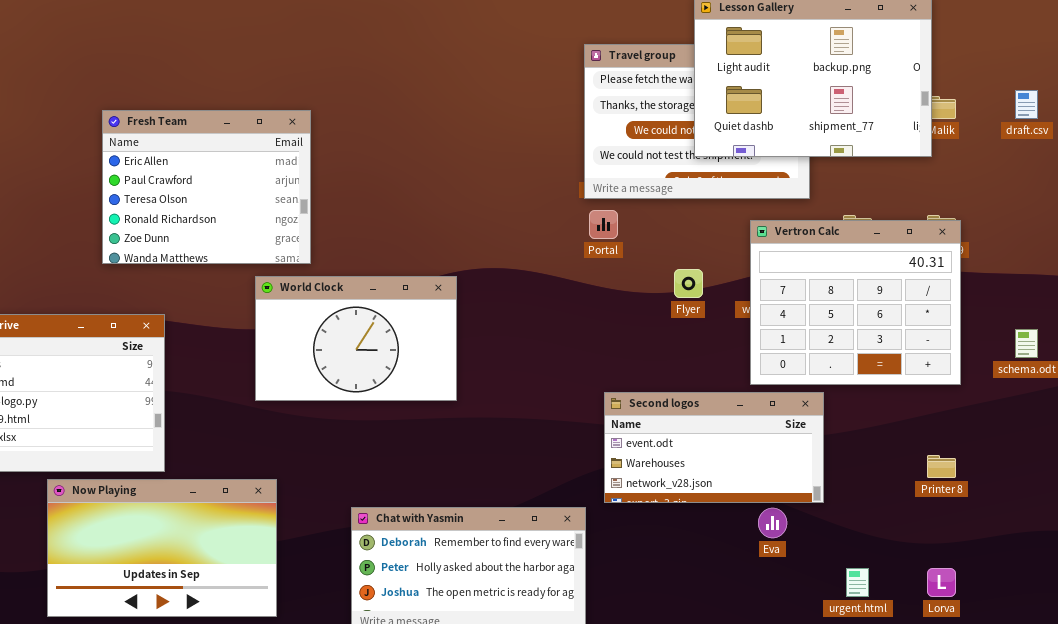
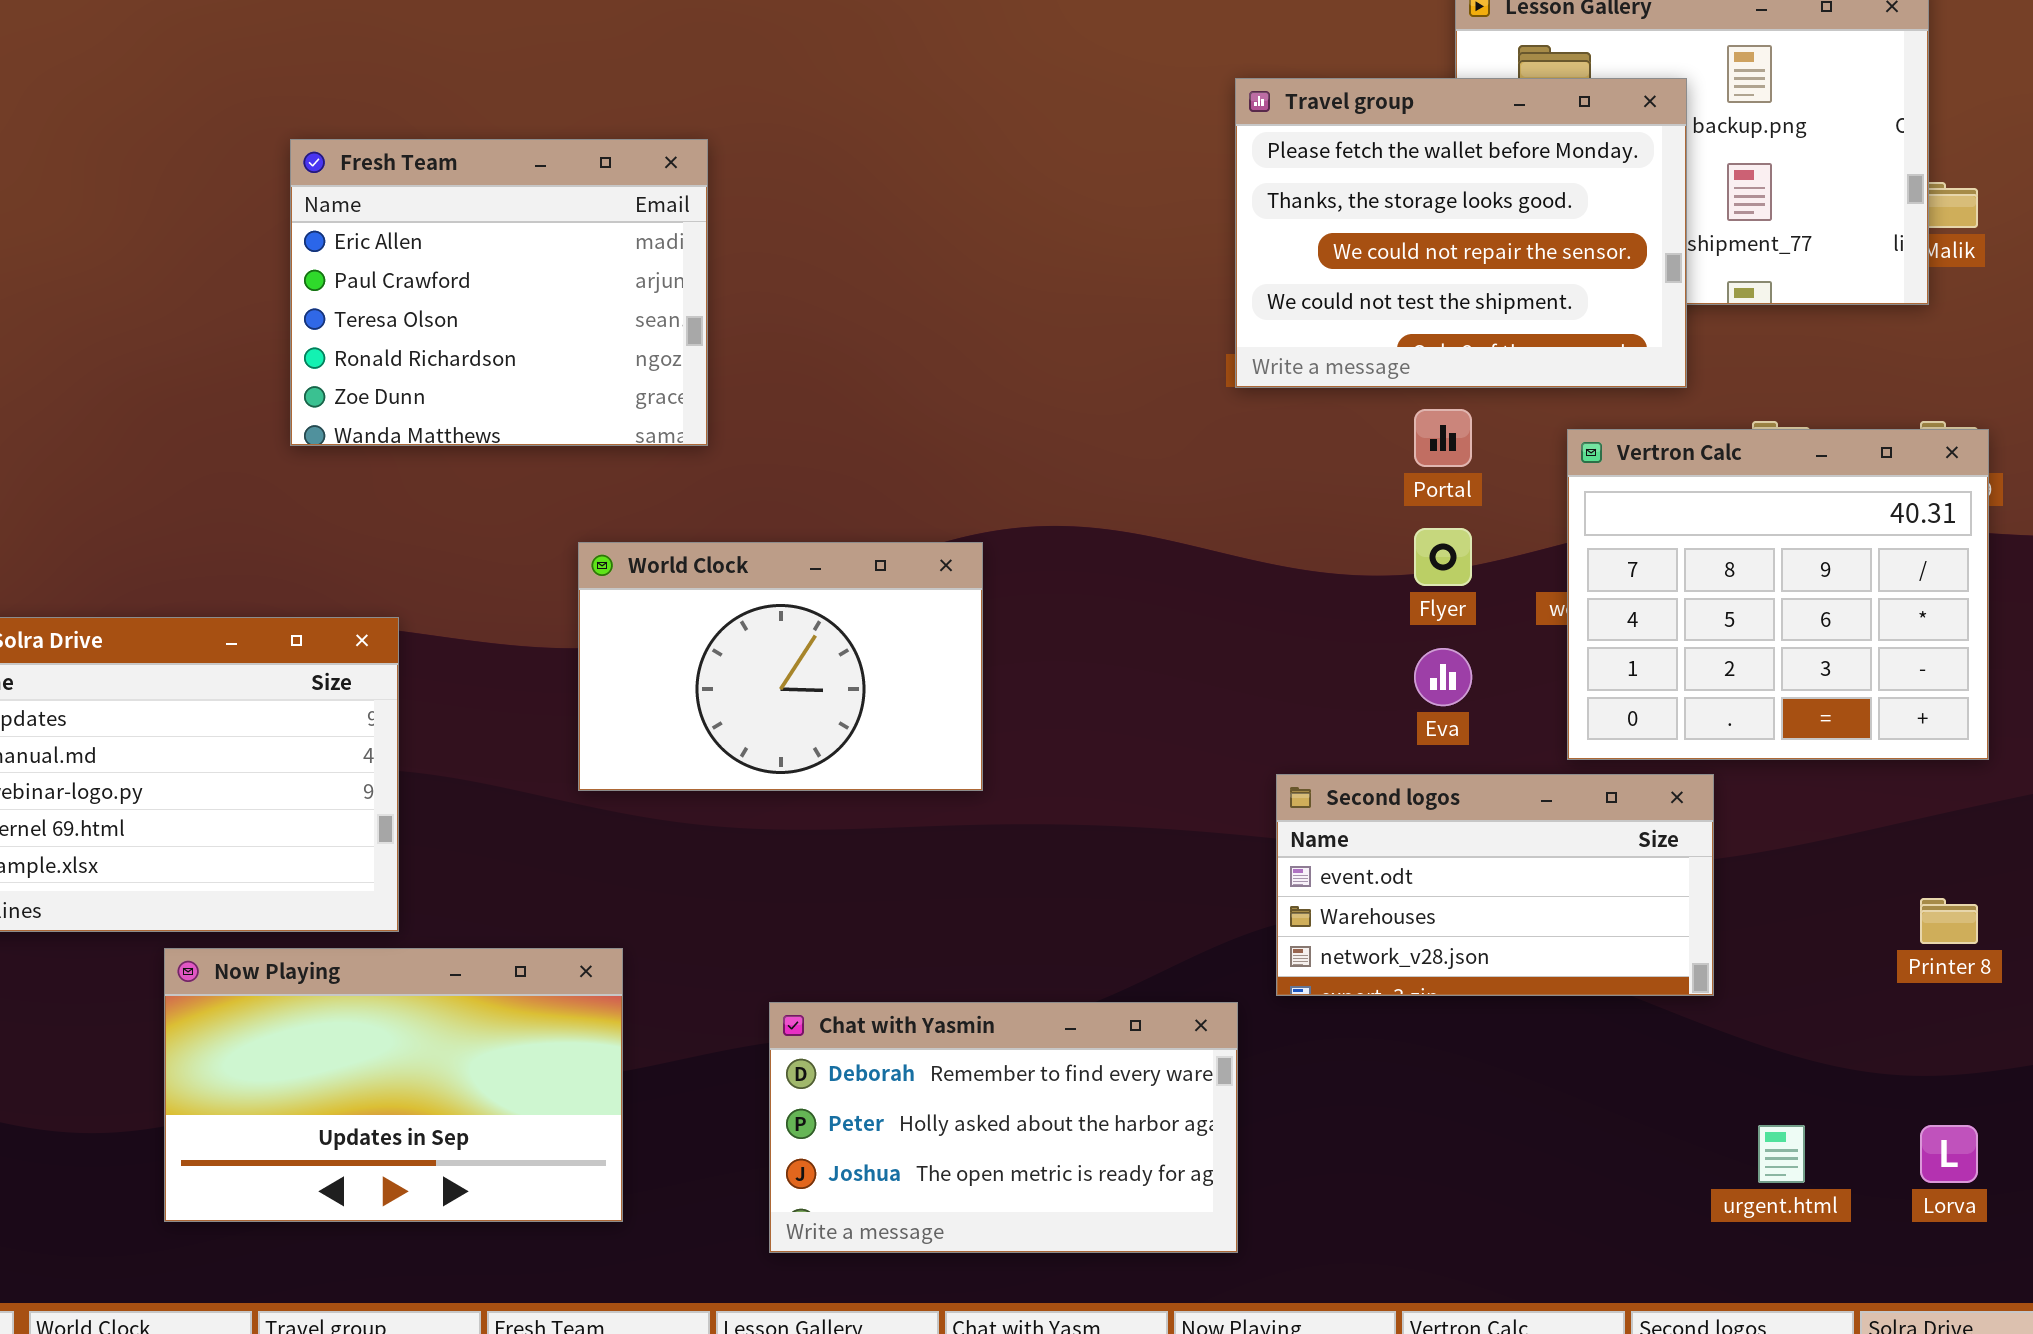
Travel group: [584,44,810,199] -> [1235,78,1687,388], raised
Fresh Team: [102,110,311,264] -> [290,139,708,446], moved
Portal: [589,210,618,239] -> [1414,409,1472,467], moved
Eva: [758,508,787,538] -> [1414,648,1472,706], moved

